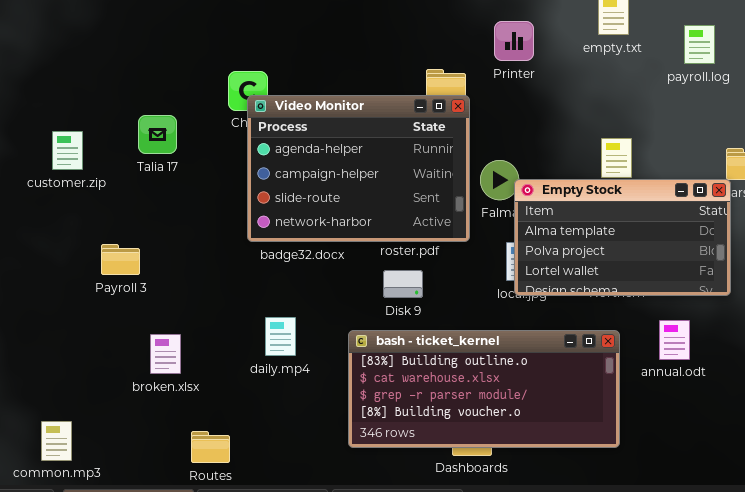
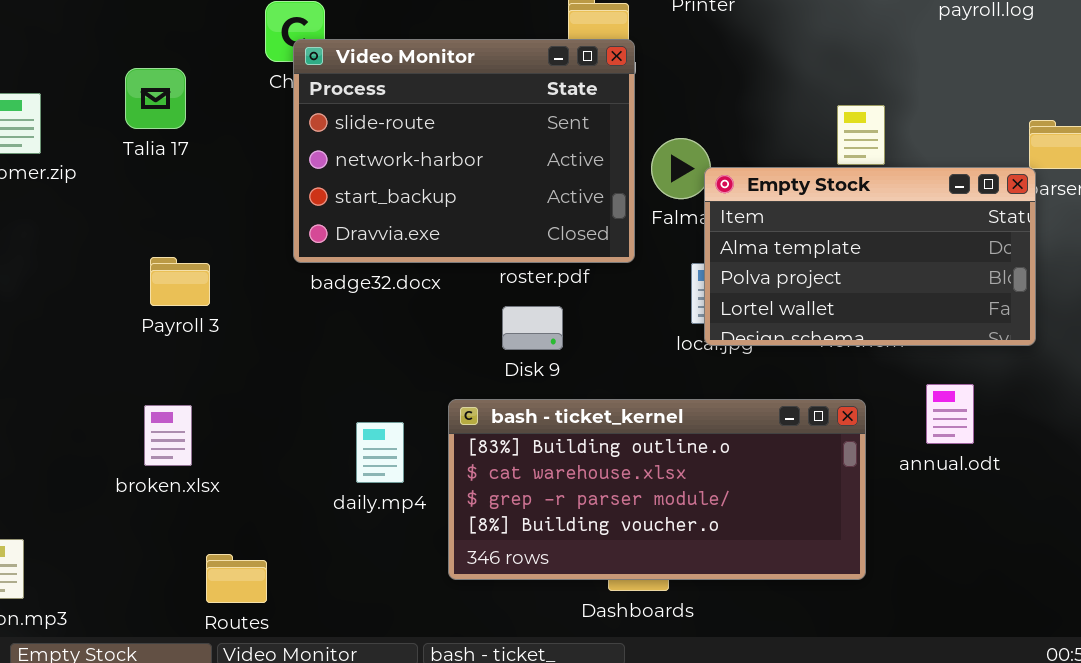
Video Monitor: [247,95,470,242] -> [293,39,635,263], scrolled down 2 rows
Payroll 3: [101,244,140,275] -> [150,257,210,306], moved
daily.mp4: [265,317,296,356] -> [356,422,404,483], moved

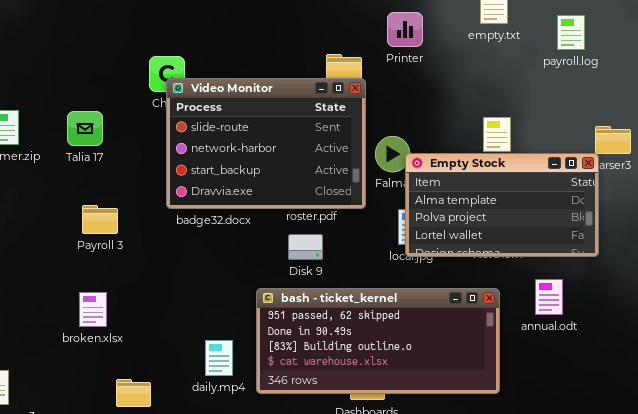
Talia 17: [125,68,186,129] -> [67,111,103,146], moved
bash - ticket_kernel: [448,399,866,580] -> [256,288,500,394], scrolled up 2 rows
daily.mp4: [356,422,404,483] -> [205,340,233,376], moved

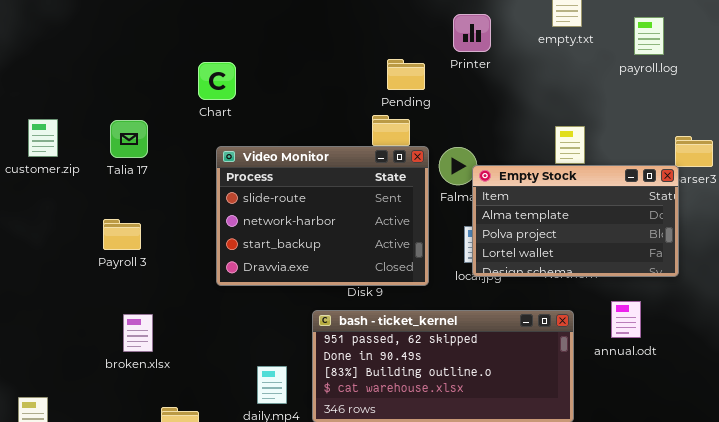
Video Monitor: [166,78,366,209] -> [216,146,429,286], moved
Payroll 3: [82,205,118,234] -> [103,219,141,250], moved

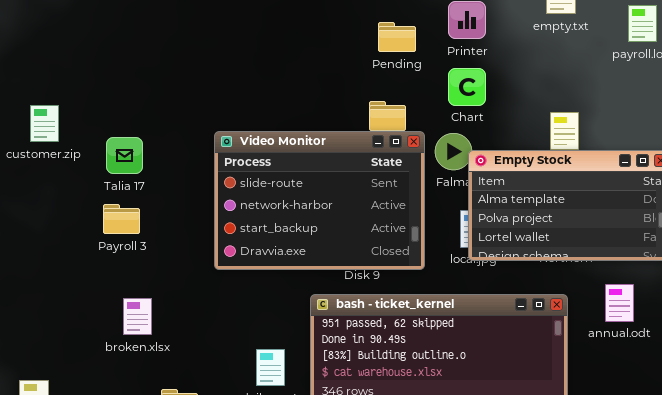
Pending: [387,59,425,90] -> [378,22,416,52], moved
Chart: [198,62,236,100] -> [448,68,486,106], moved
Talia 17: [110,120,148,158] -> [106,137,143,174], moved

